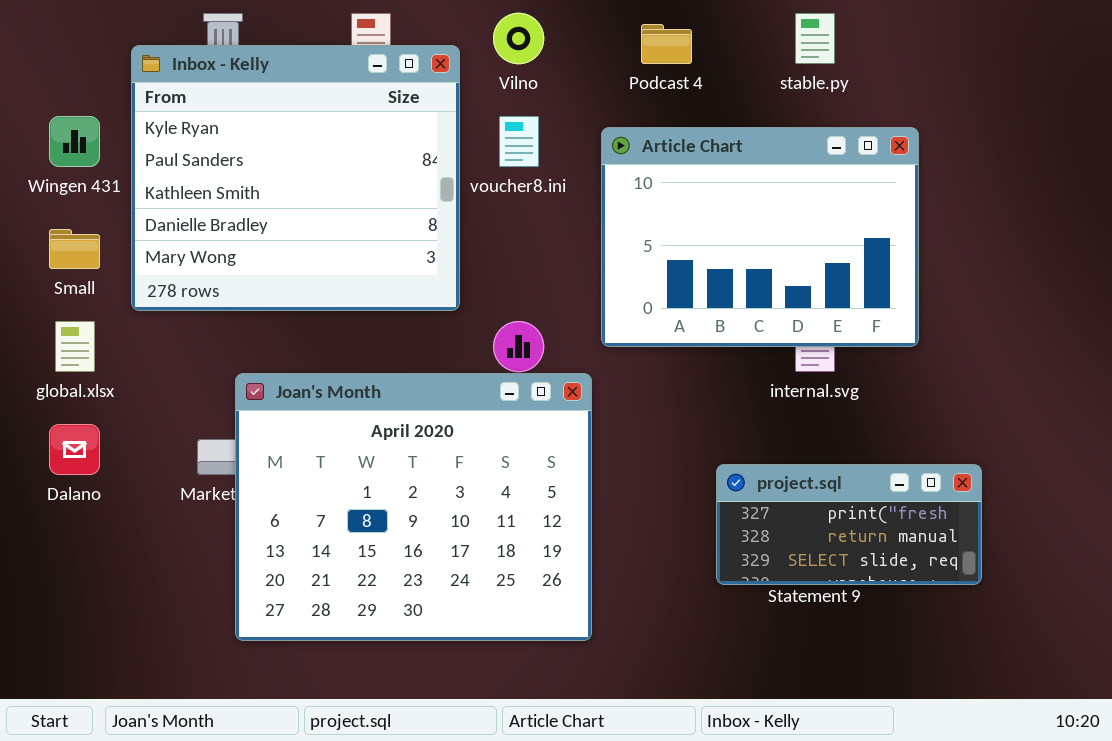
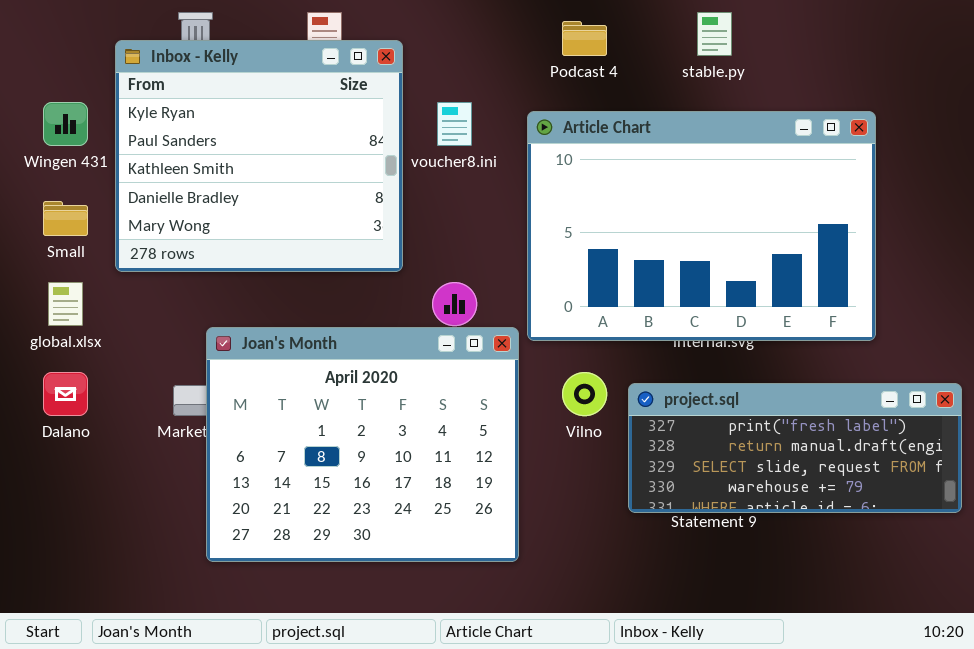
Vilno: [493,13,544,64] -> [562,372,607,416], moved
Article Chart: [601,127,919,347] -> [527,111,876,341], resized
project.sql: [716,464,982,585] -> [628,383,962,513], resized

